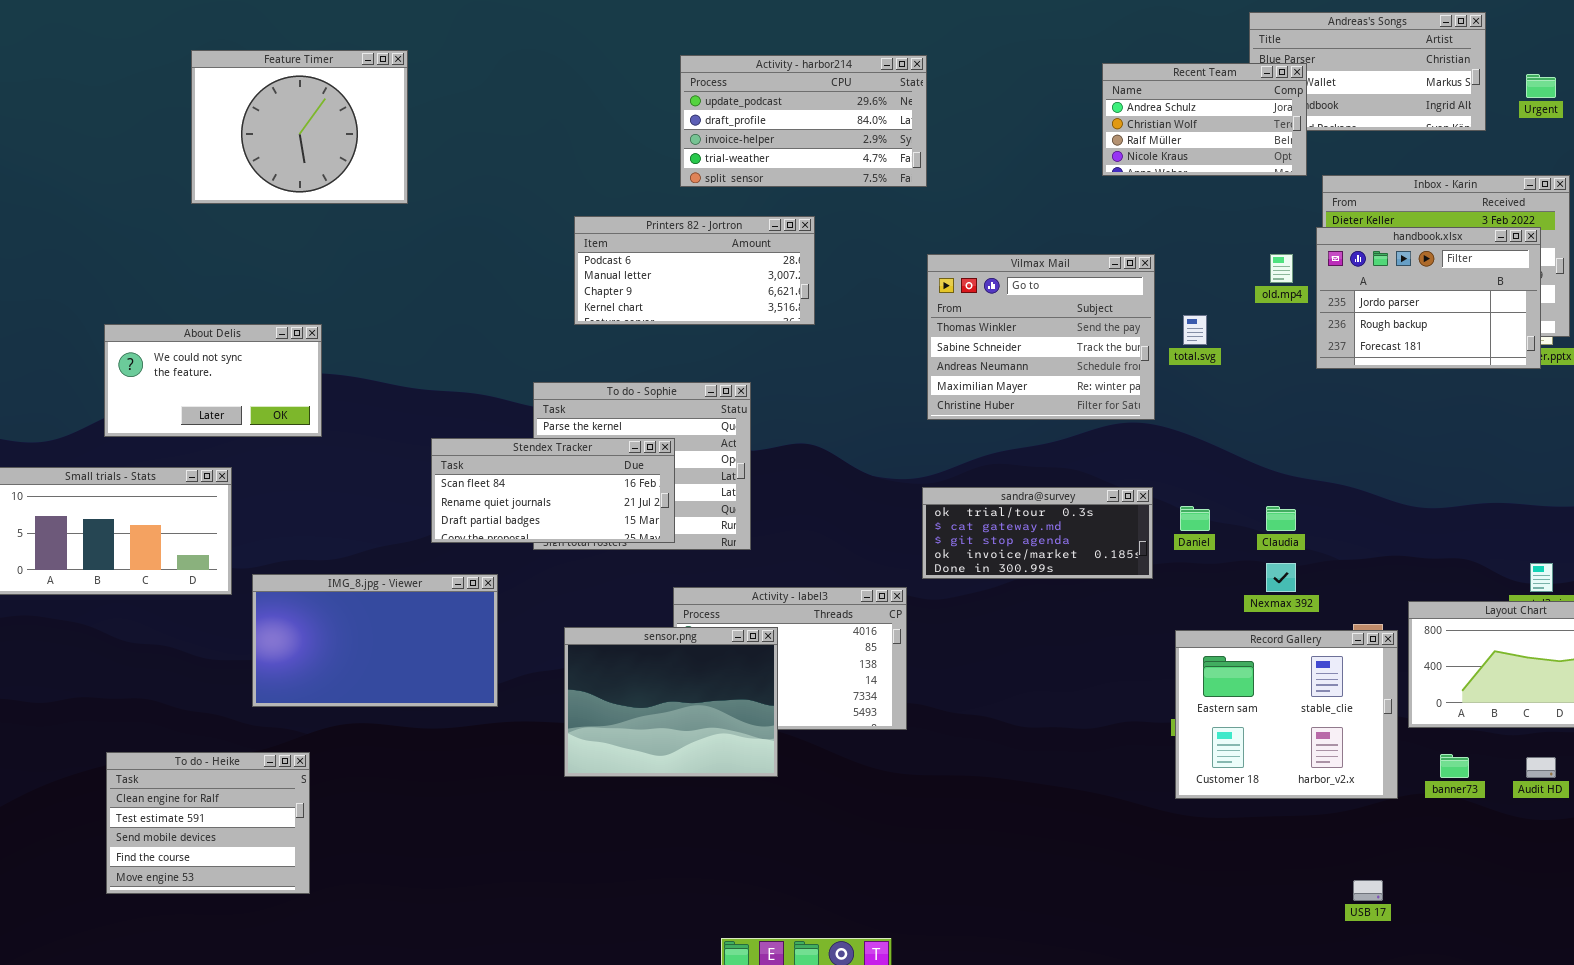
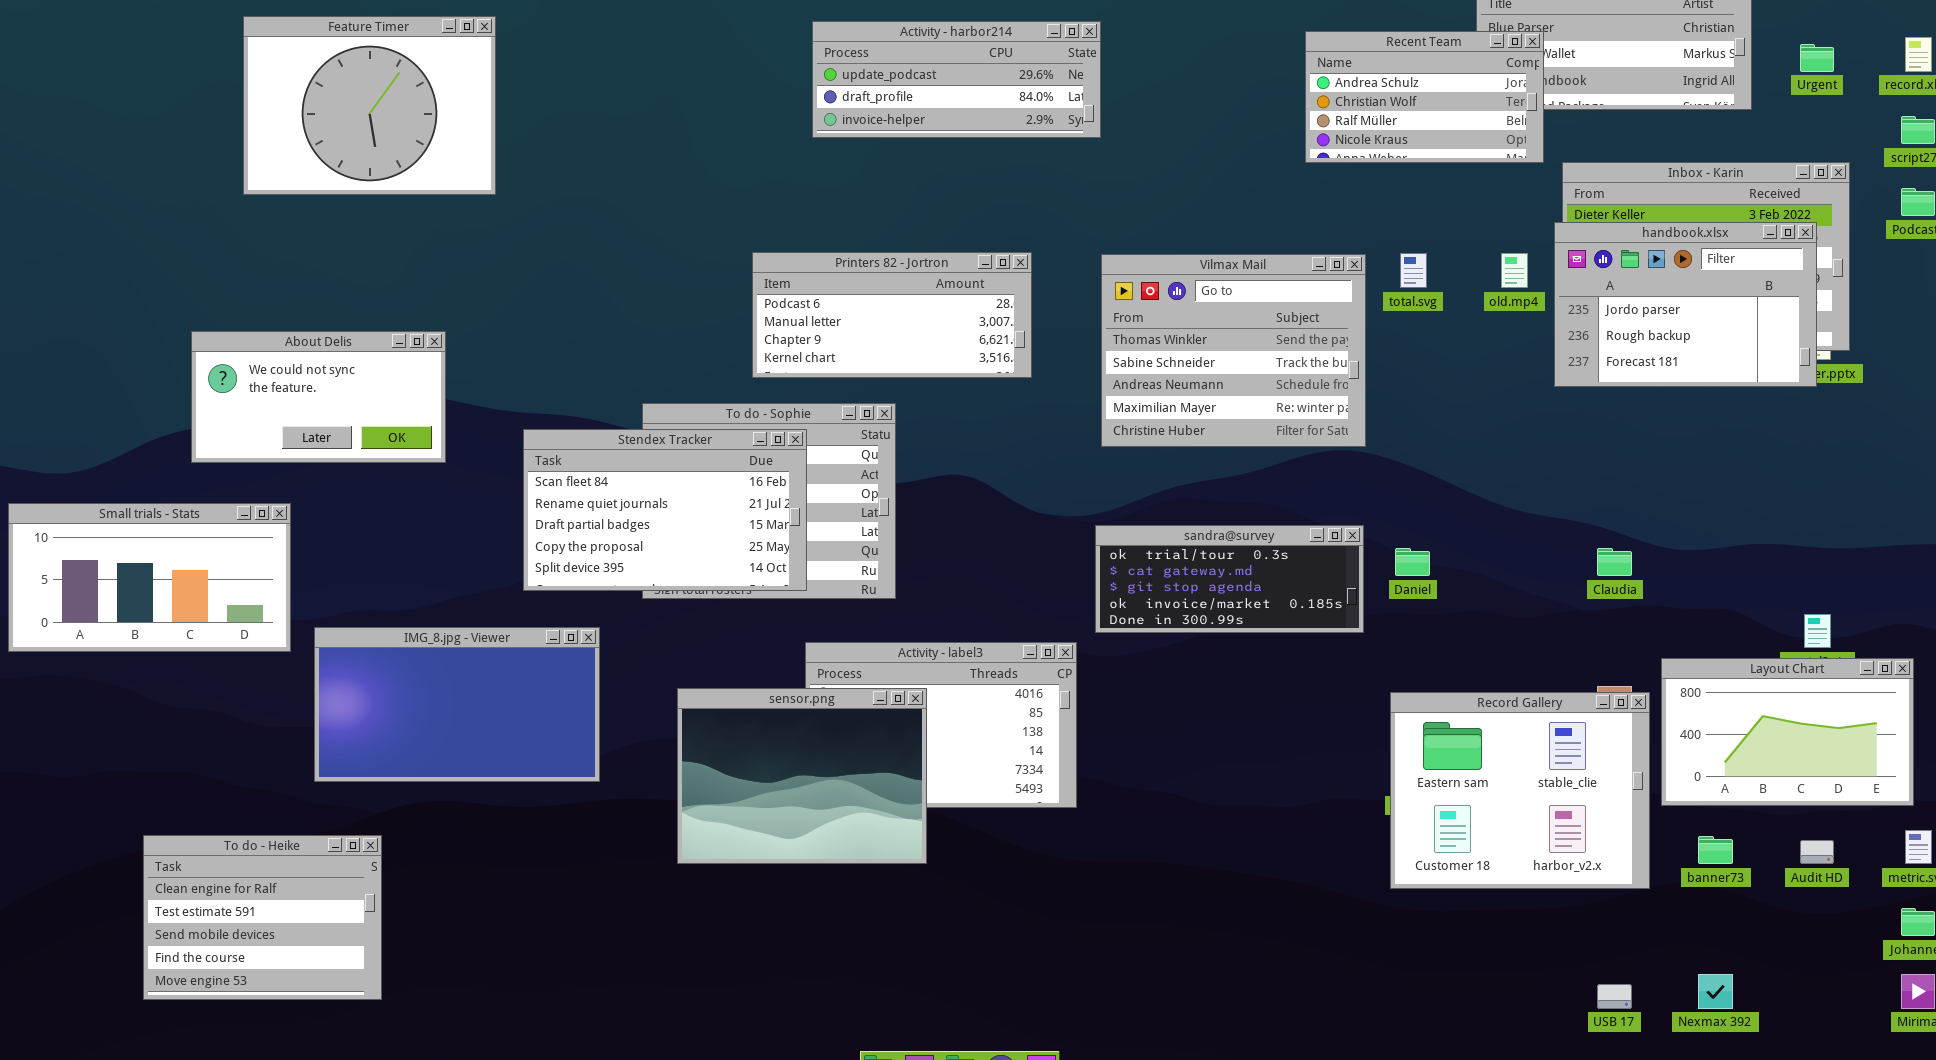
Activity - harbor214: [680,55,927,187] -> [812,21,1101,138], resized
Printers 82 - Jortron: [574,216,815,325] -> [752,252,1032,378], moved
total.svg: [1183,315,1207,345] -> [1400,253,1427,288], moved
About Delis: [104,324,322,437] -> [191,331,446,463], moved
Stendex Tracker: [431,438,675,543] -> [523,429,807,591], resized
Claudia: [1266,506,1296,531] -> [1597,548,1632,576], moved
Nexmax 392: [1266,563,1296,592] -> [1698,974,1733,1009], moved

